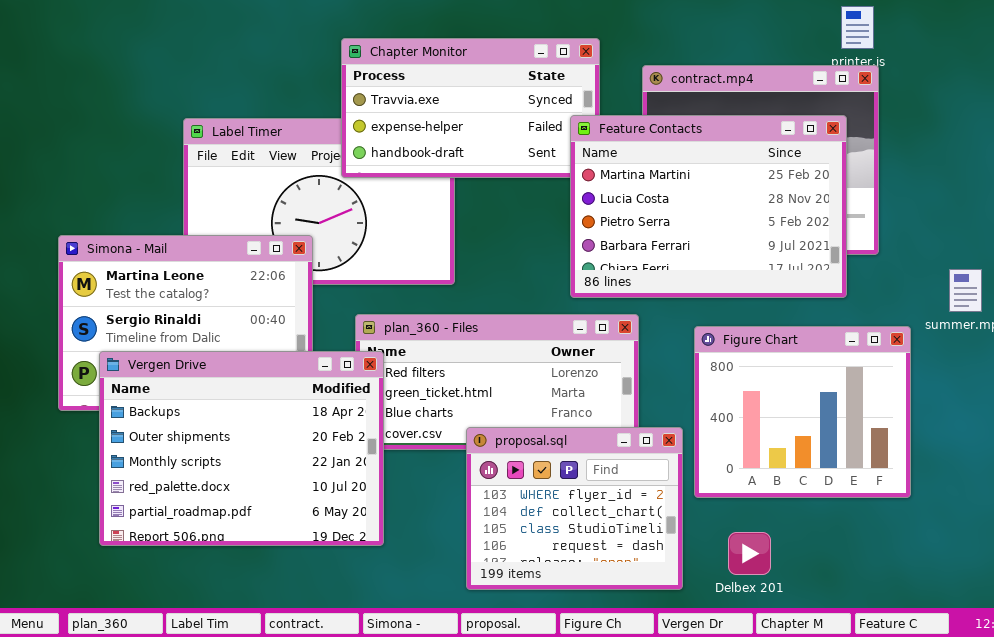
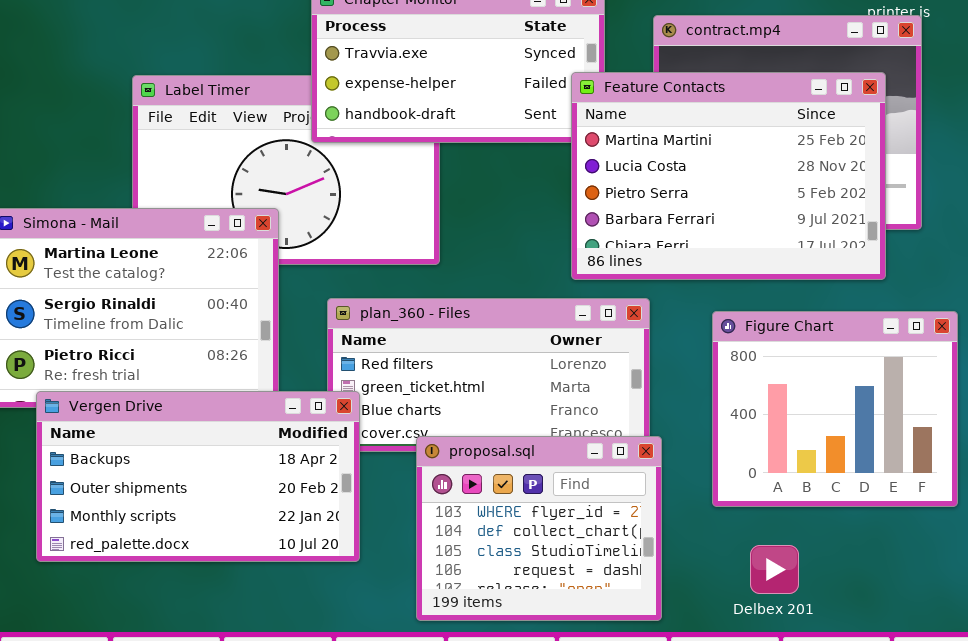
Vergen Drive: [99,351,384,546] -> [36,391,360,562], resized
proposal.sql: [466,427,683,590] -> [416,436,662,621], moved

